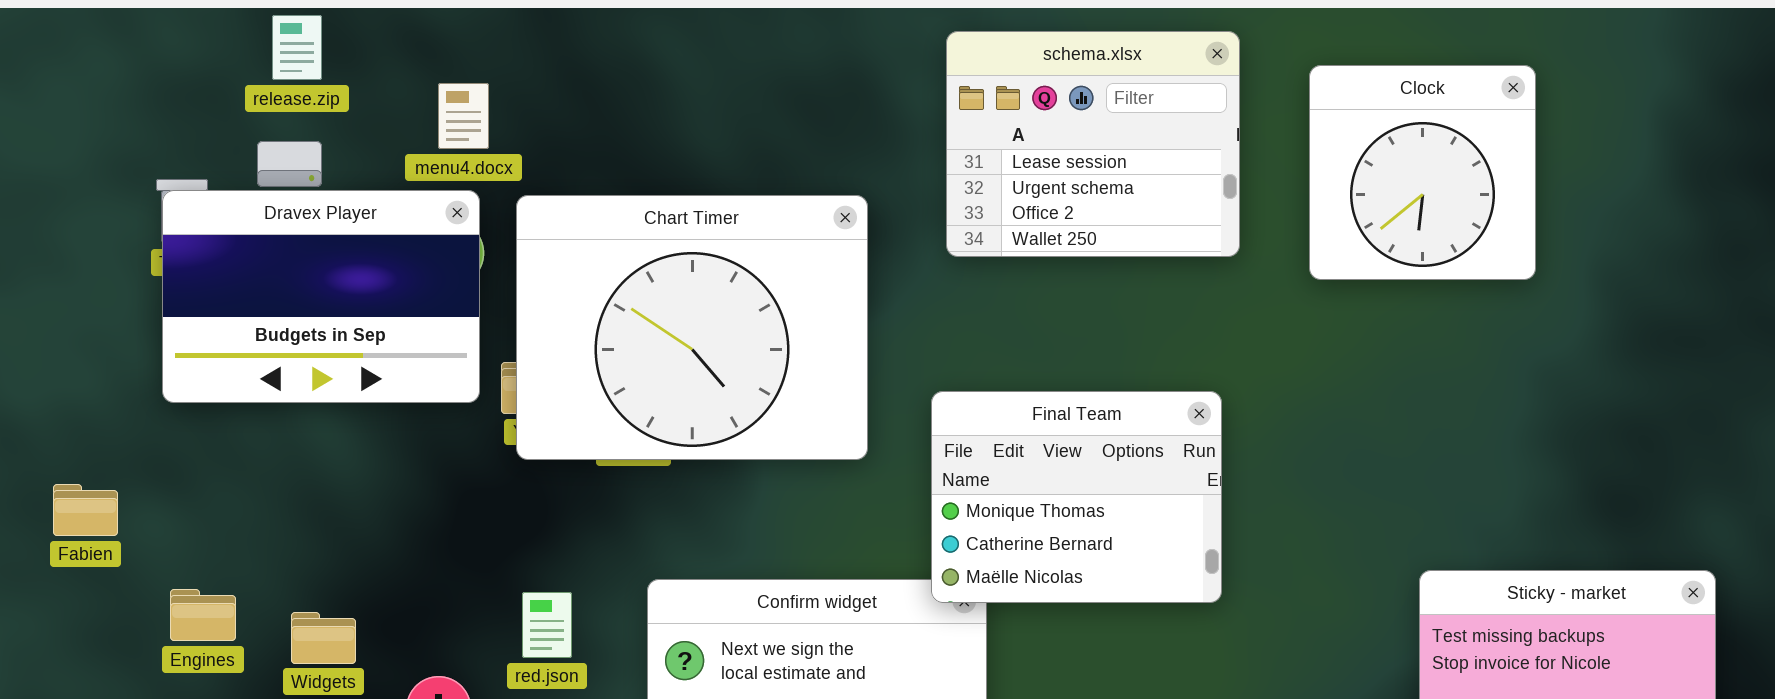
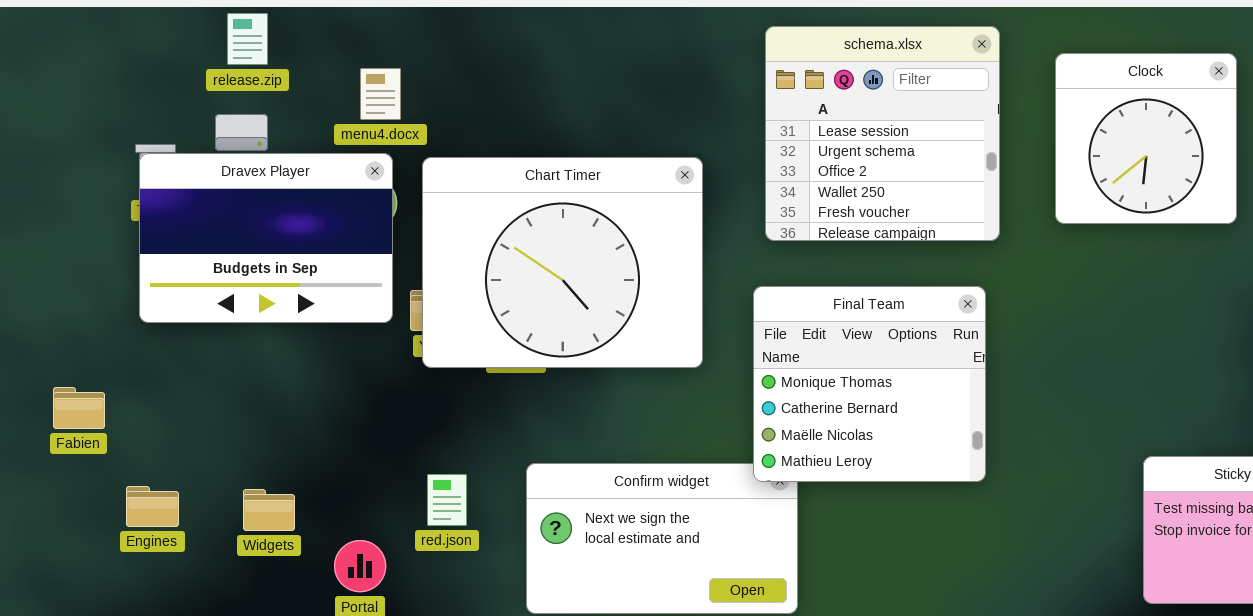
schema.xlsx: [946,31,1240,257] -> [765,26,1000,241], resized
Final Team: [931,391,1222,603] -> [753,286,986,482], resized
Engines: [170,589,236,641] -> [126,486,179,527], moved

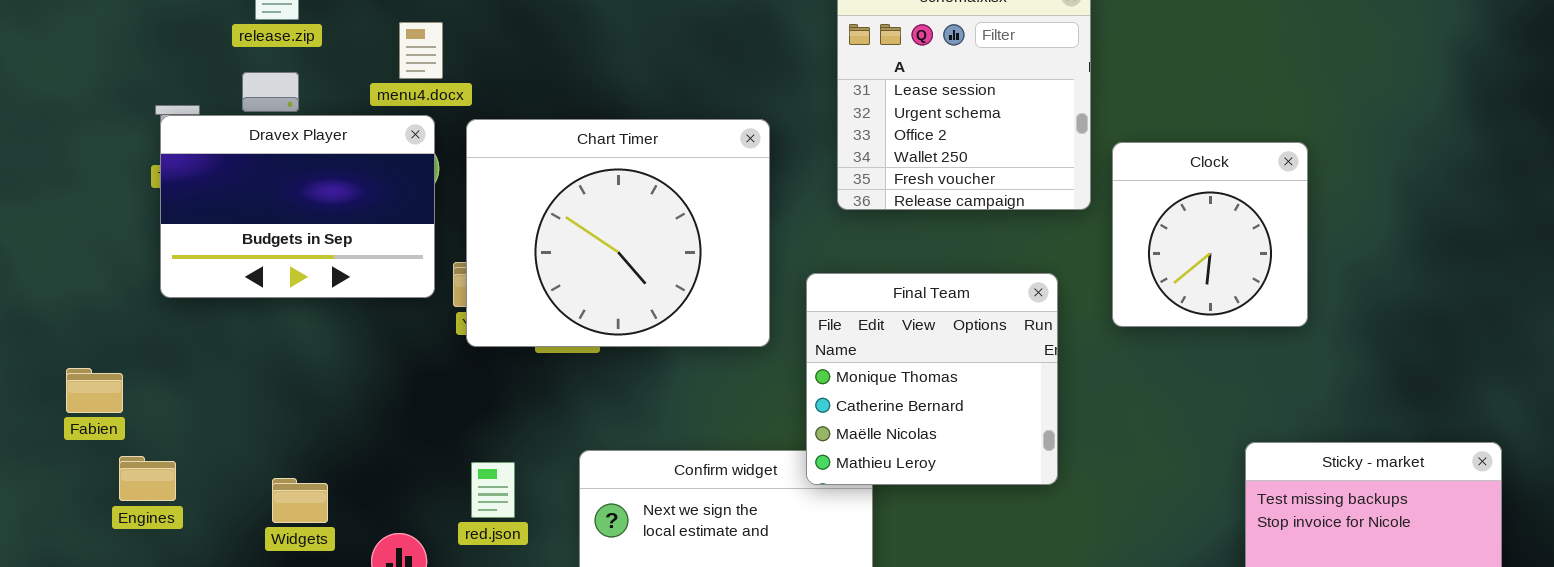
Clock: [1055,53,1237,224] -> [1112,142,1308,327], moved
Final Team: [753,286,986,482] -> [806,273,1058,485], moved
Engines: [126,486,179,527] -> [119,456,176,501], moved

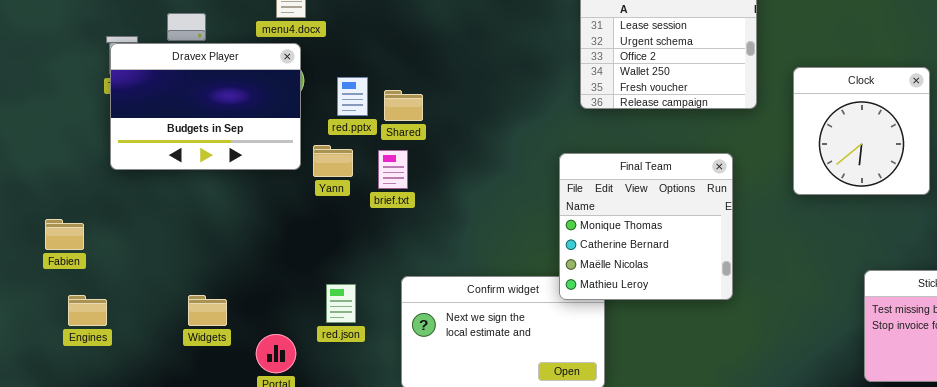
Chart Timer: [466,119,770,347] -> none, closed
Clock: [1112,142,1308,327] -> [793,67,930,195], moved
Engines: [119,456,176,501] -> [68,295,107,326], moved

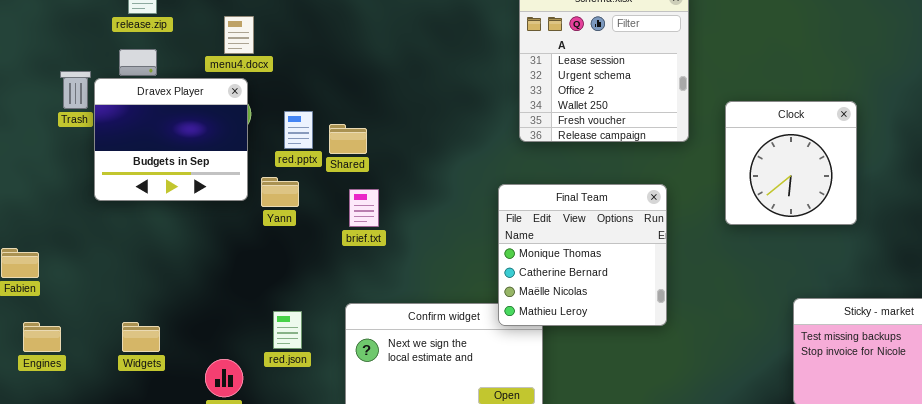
Dravex Player: [110,43,301,170] -> [94,78,248,201], resized
brief.txt: [378,150,408,189] -> [349,189,379,227], moved
Widgets: [188,295,227,326] -> [122,322,160,352], moved

